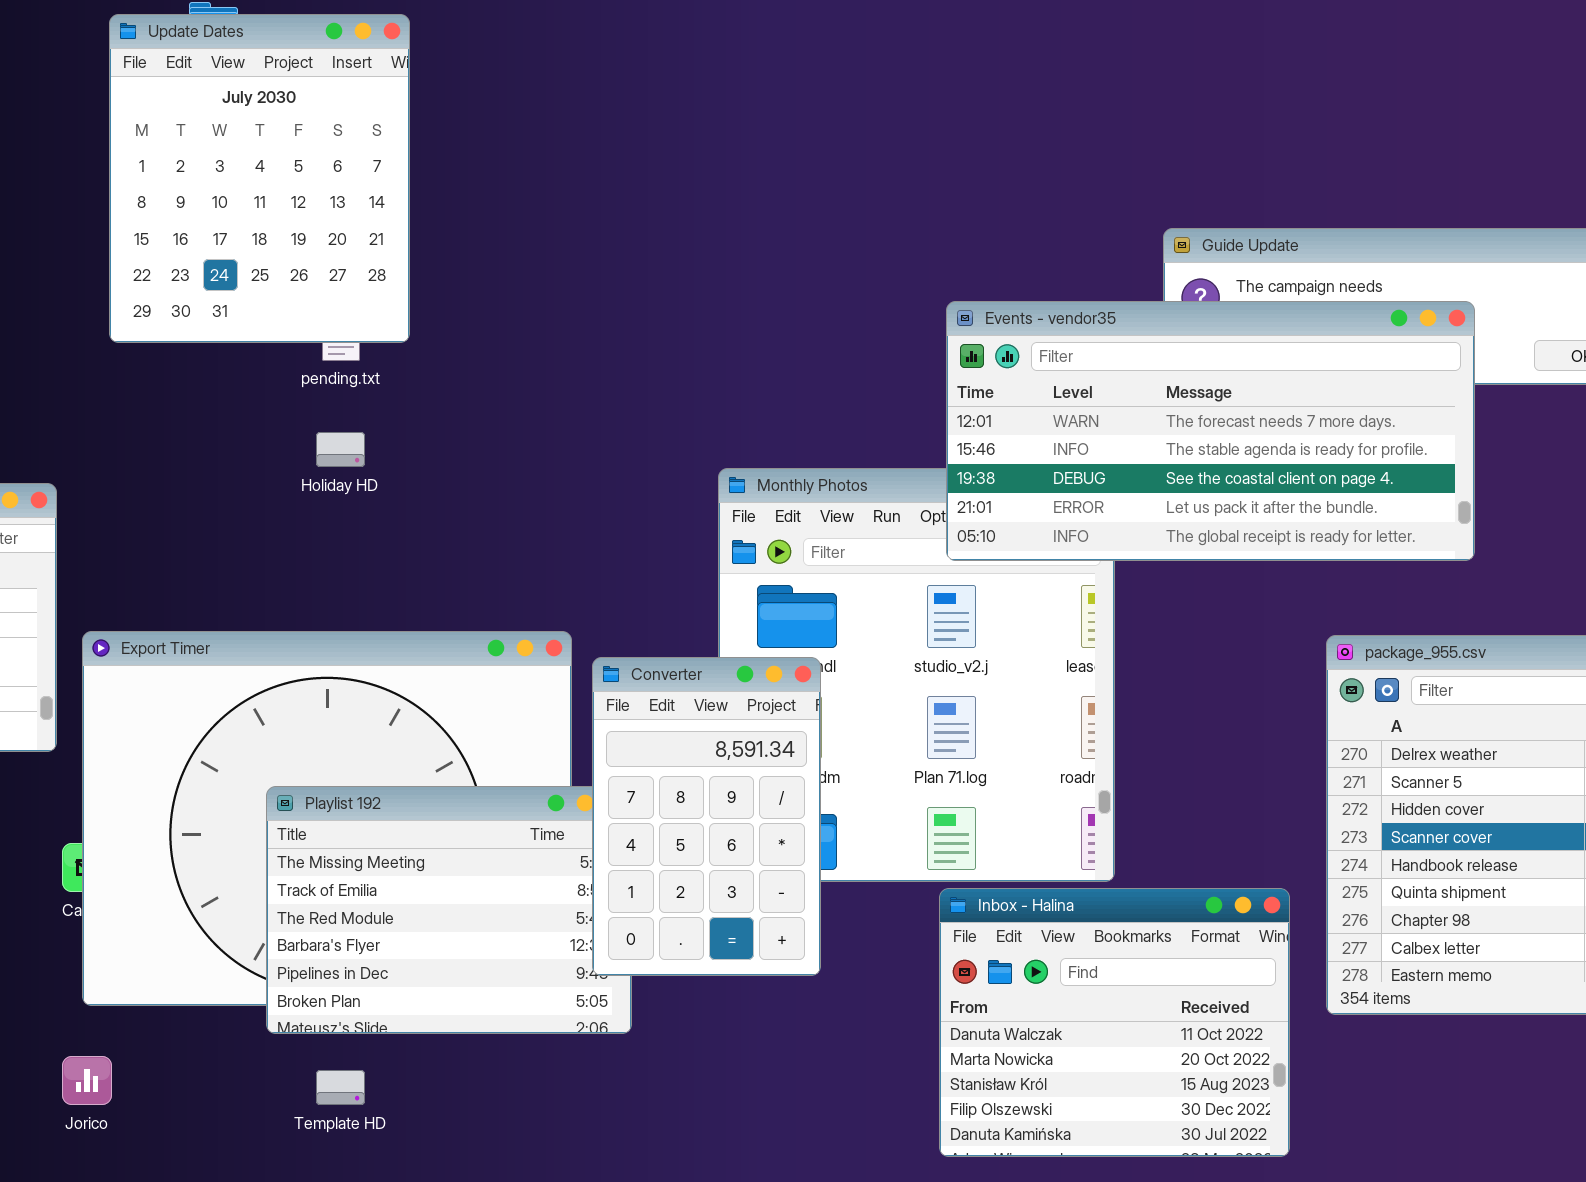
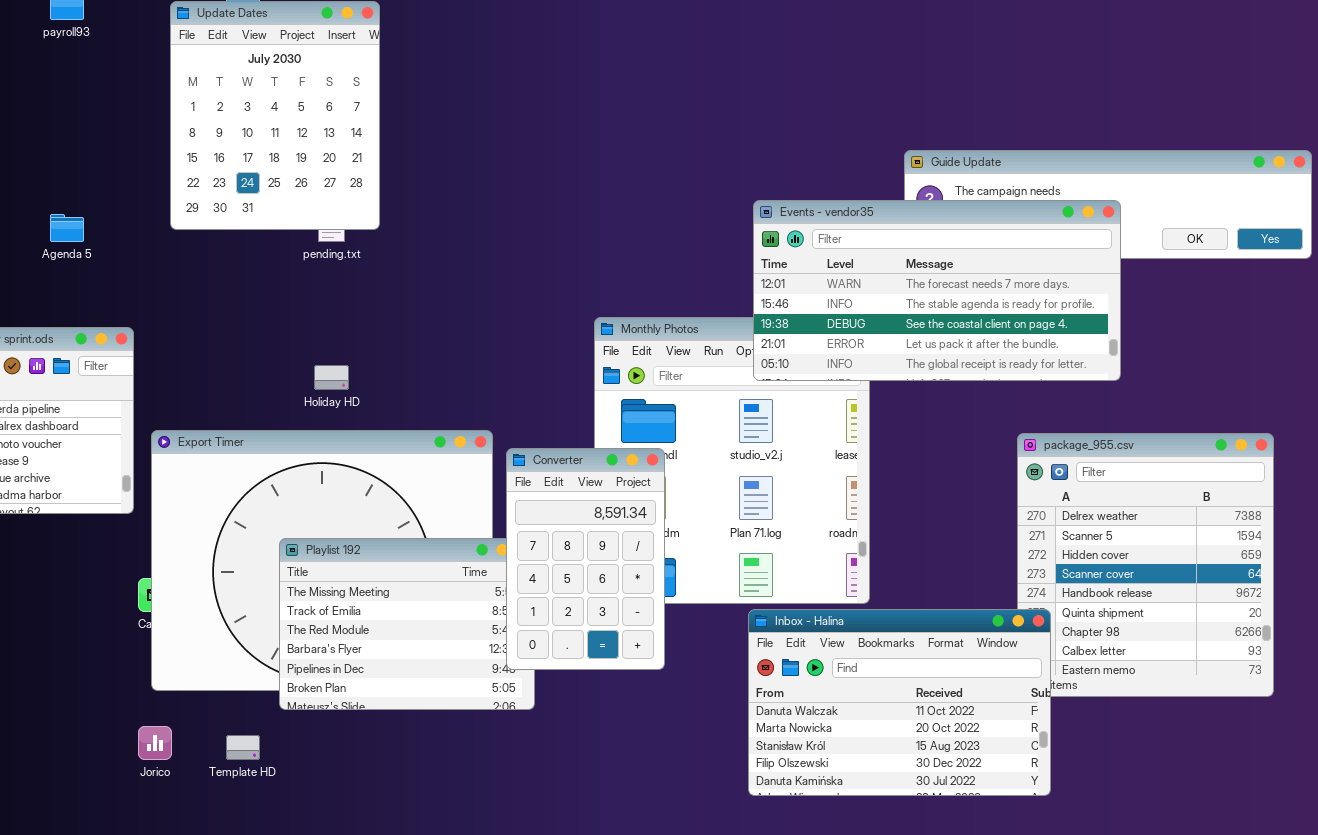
Holiday HD: [316,432,365,467] -> [314,365,349,390], moved
Inbox - Halina: [939,888,1290,1157] -> [748,609,1051,796], resized
Template HD: [316,1070,365,1105] -> [226,735,260,760], moved

